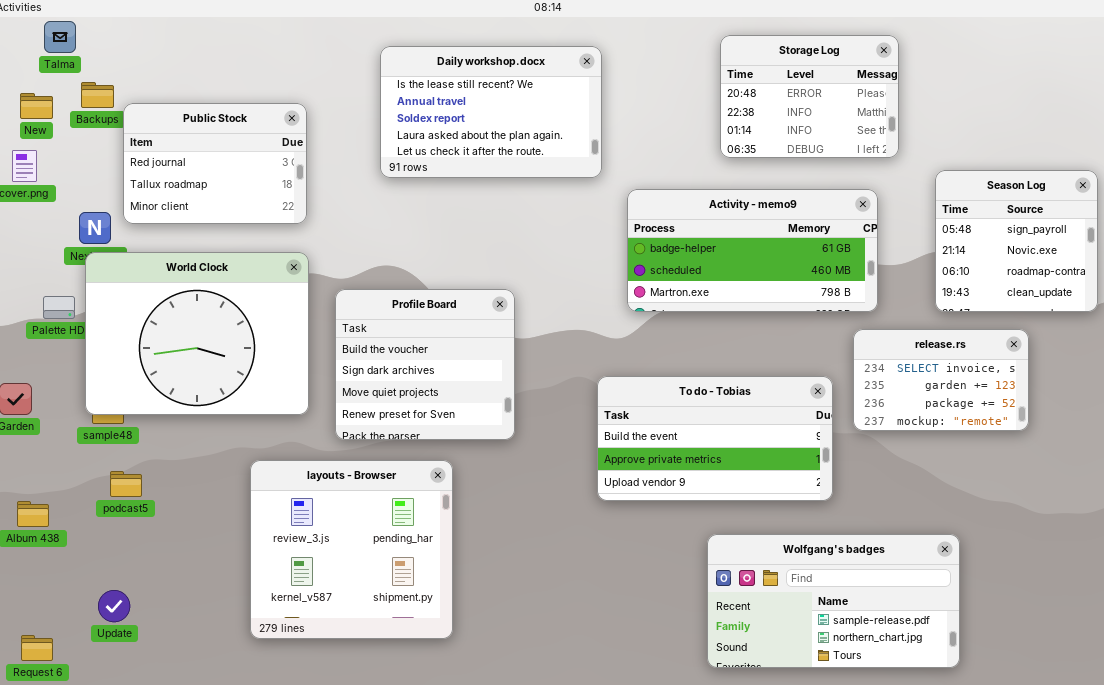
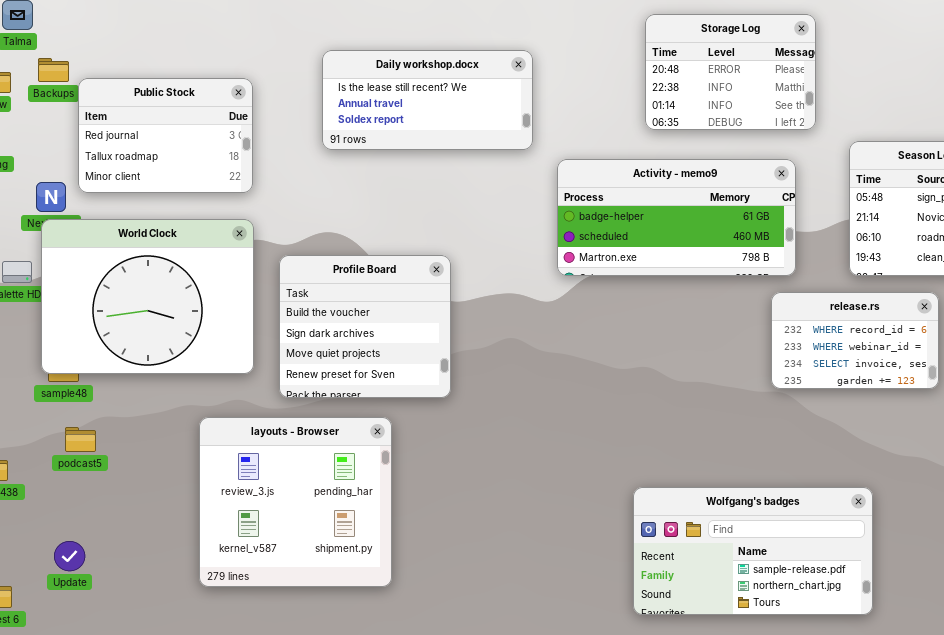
Daily workshop.docx: [380,46,602,178] -> [322,50,533,150], resized
release.rs: [853,329,1029,431] -> [771,292,939,389], scrolled up 2 rows
To do - Tobias: [597,376,833,501] -> none, closed

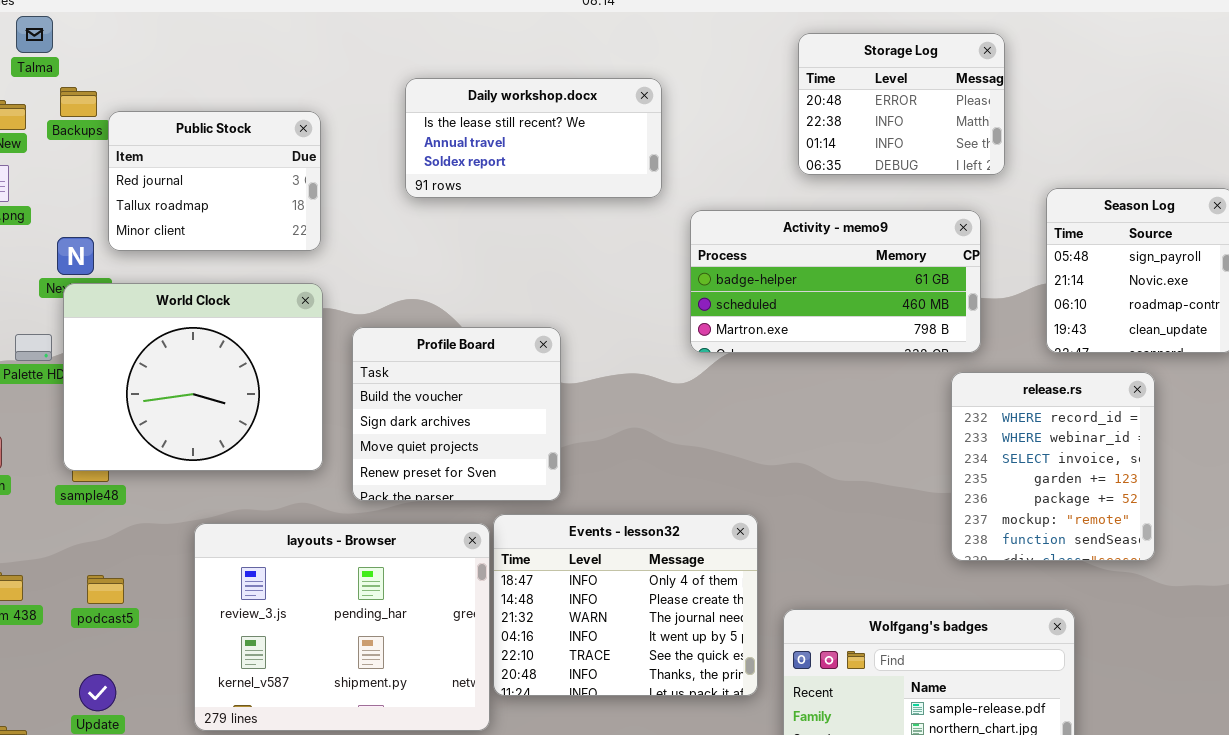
release.rs: [771,292,939,389] -> [951,372,1155,561], resized
Events - lesson32: none -> [493,514,758,696], opened
layouts - Browser: [199,417,392,587] -> [194,523,490,731], resized
podcast5: [65,427,96,452] -> [87,575,124,604], moved

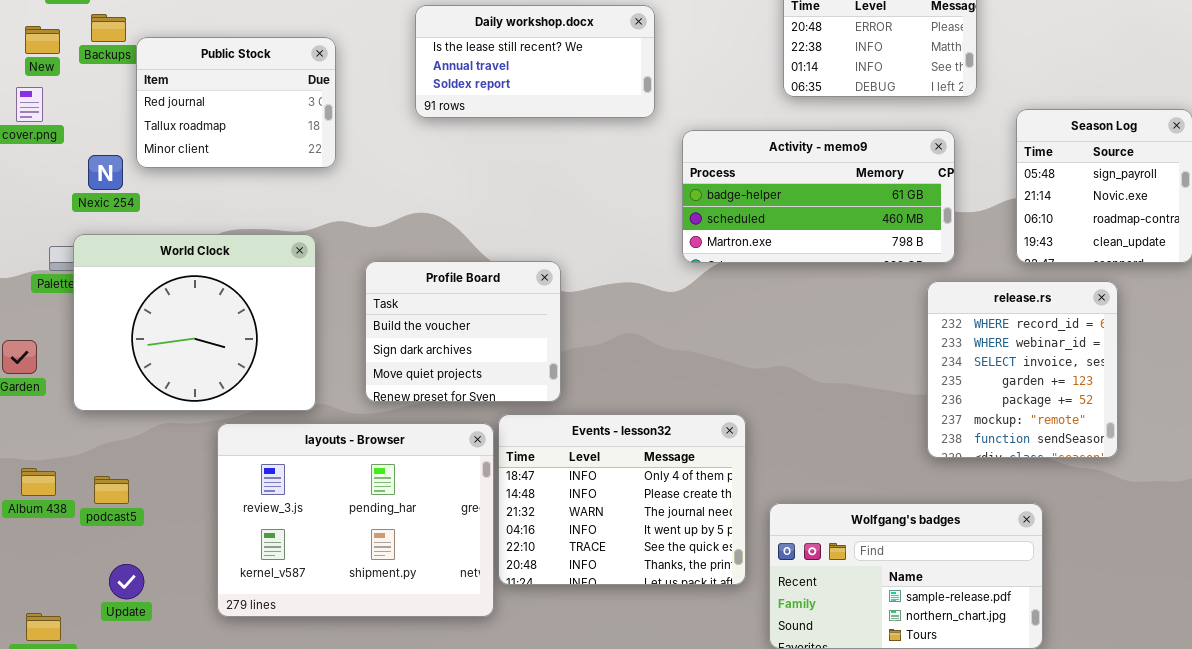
World Clock: [63,283,323,471] -> [73,234,316,411], moved
Profile Board: [352,327,561,501] -> [365,261,561,402], resized
podcast5: [87,575,124,604] -> [94,476,129,504], moved

